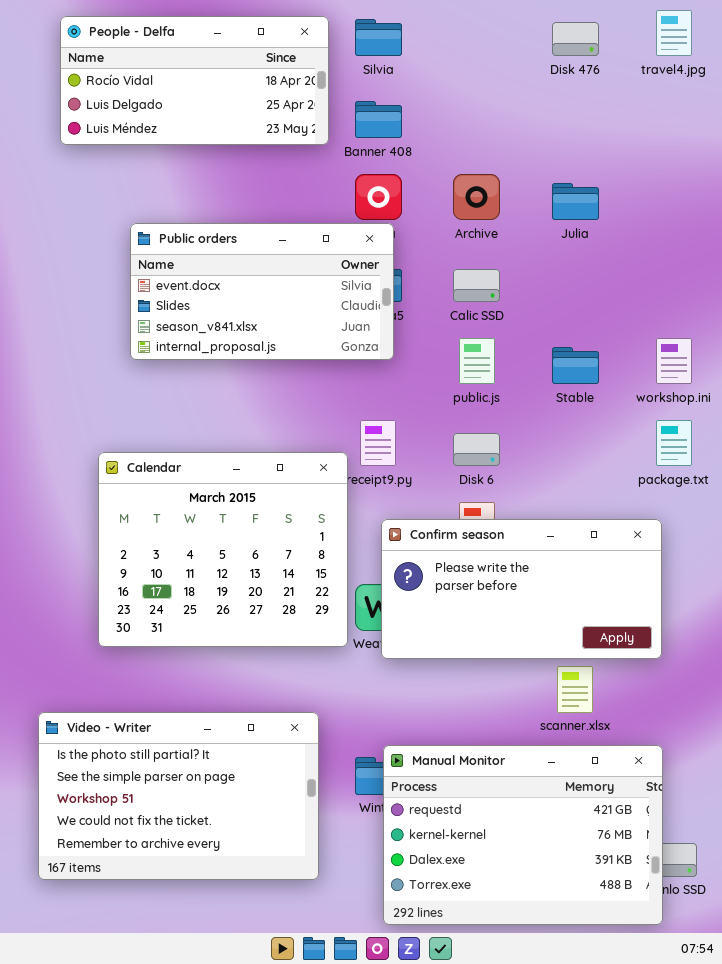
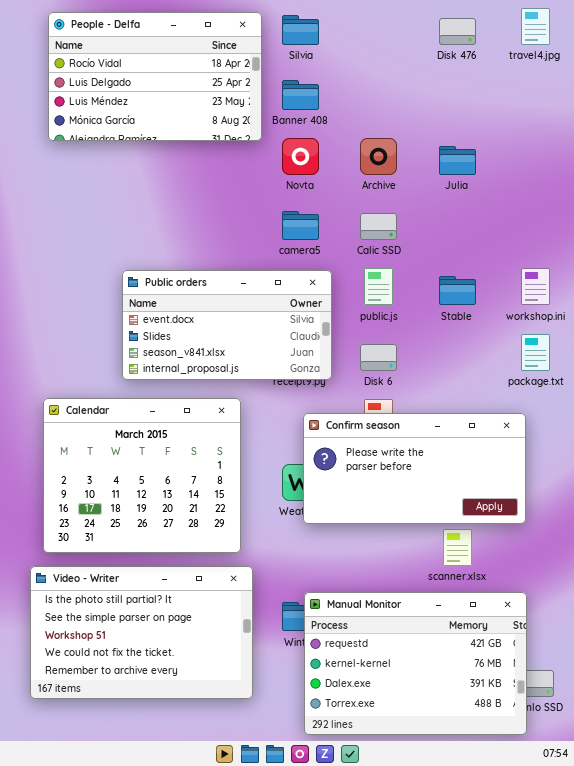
People - Delfa: [60,16,329,145] -> [48,12,262,141], resized
Public orders: [130,223,394,360] -> [122,270,332,380], moved
Calendar: [98,452,348,647] -> [43,398,241,553], moved

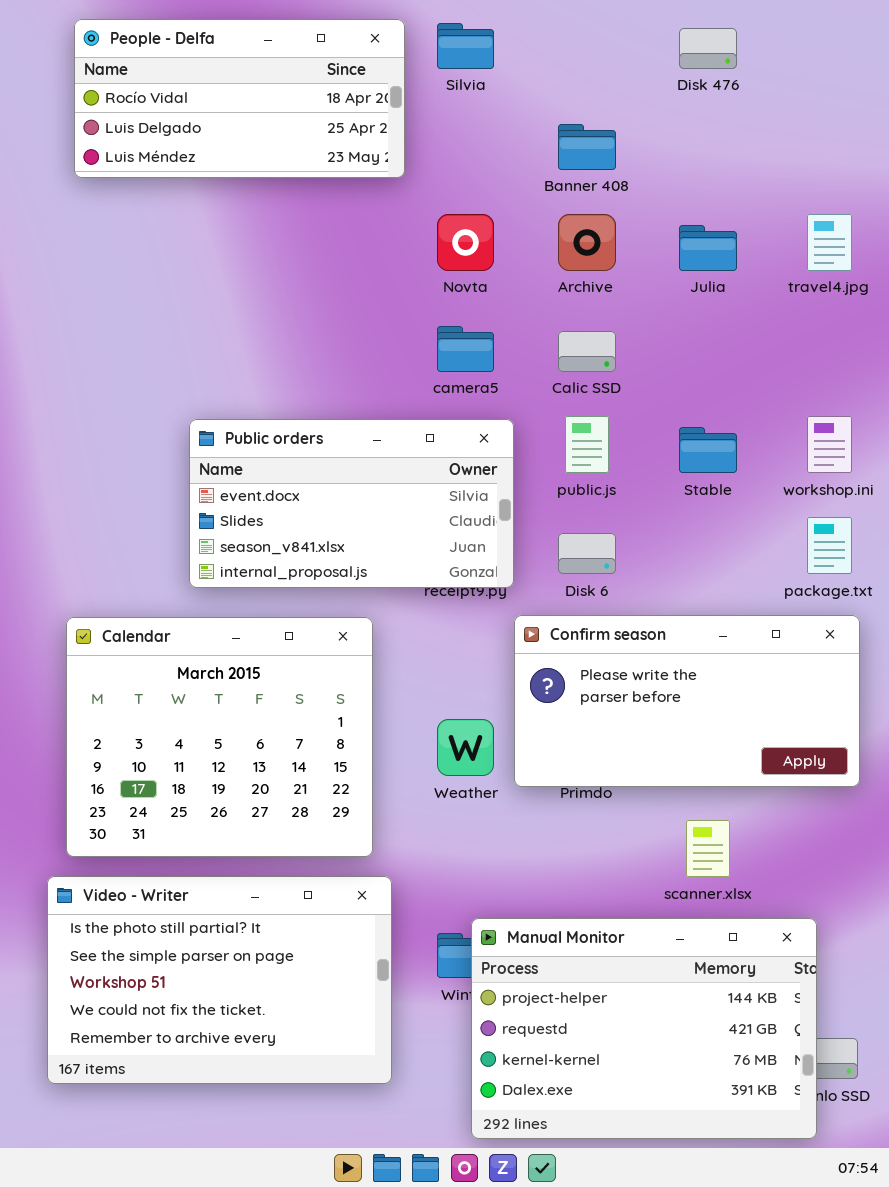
travel4.jpg: [521,8,550,45] -> [807,214,852,271], moved
People - Delfa: [48,12,262,141] -> [74,19,405,178], resized
Banner 408: [282,80,319,110] -> [558,124,616,170], moved
Confirm season: [303,413,526,524] -> [514,615,860,787], moved
Manual Monitor: [304,592,527,735] -> [471,918,817,1139], scrolled up 1 row

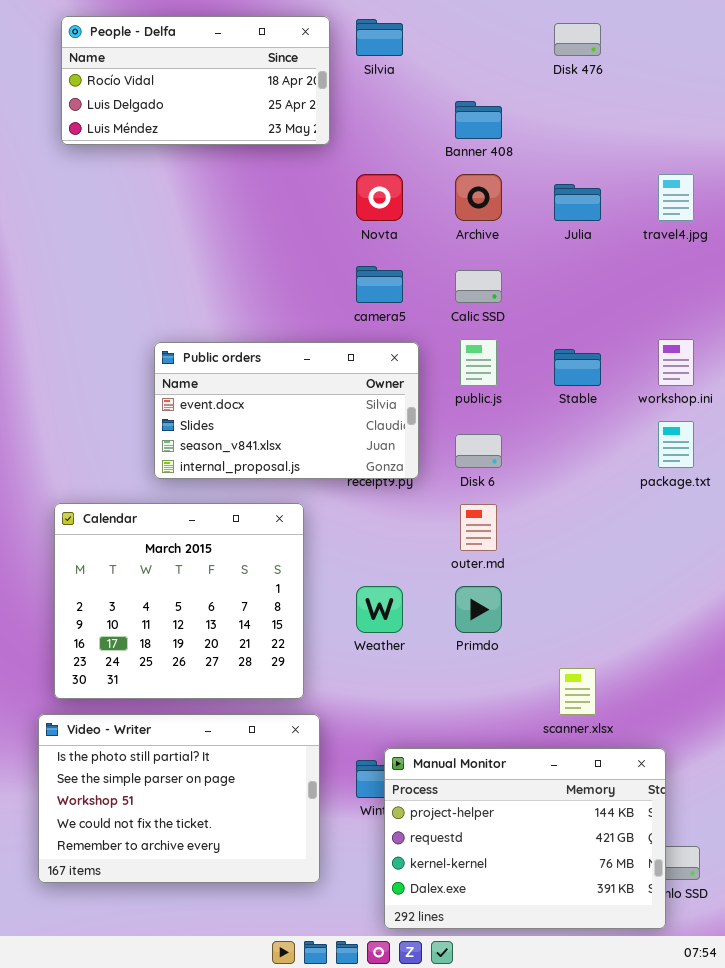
Confirm season: [514,615,860,787] -> none, closed

